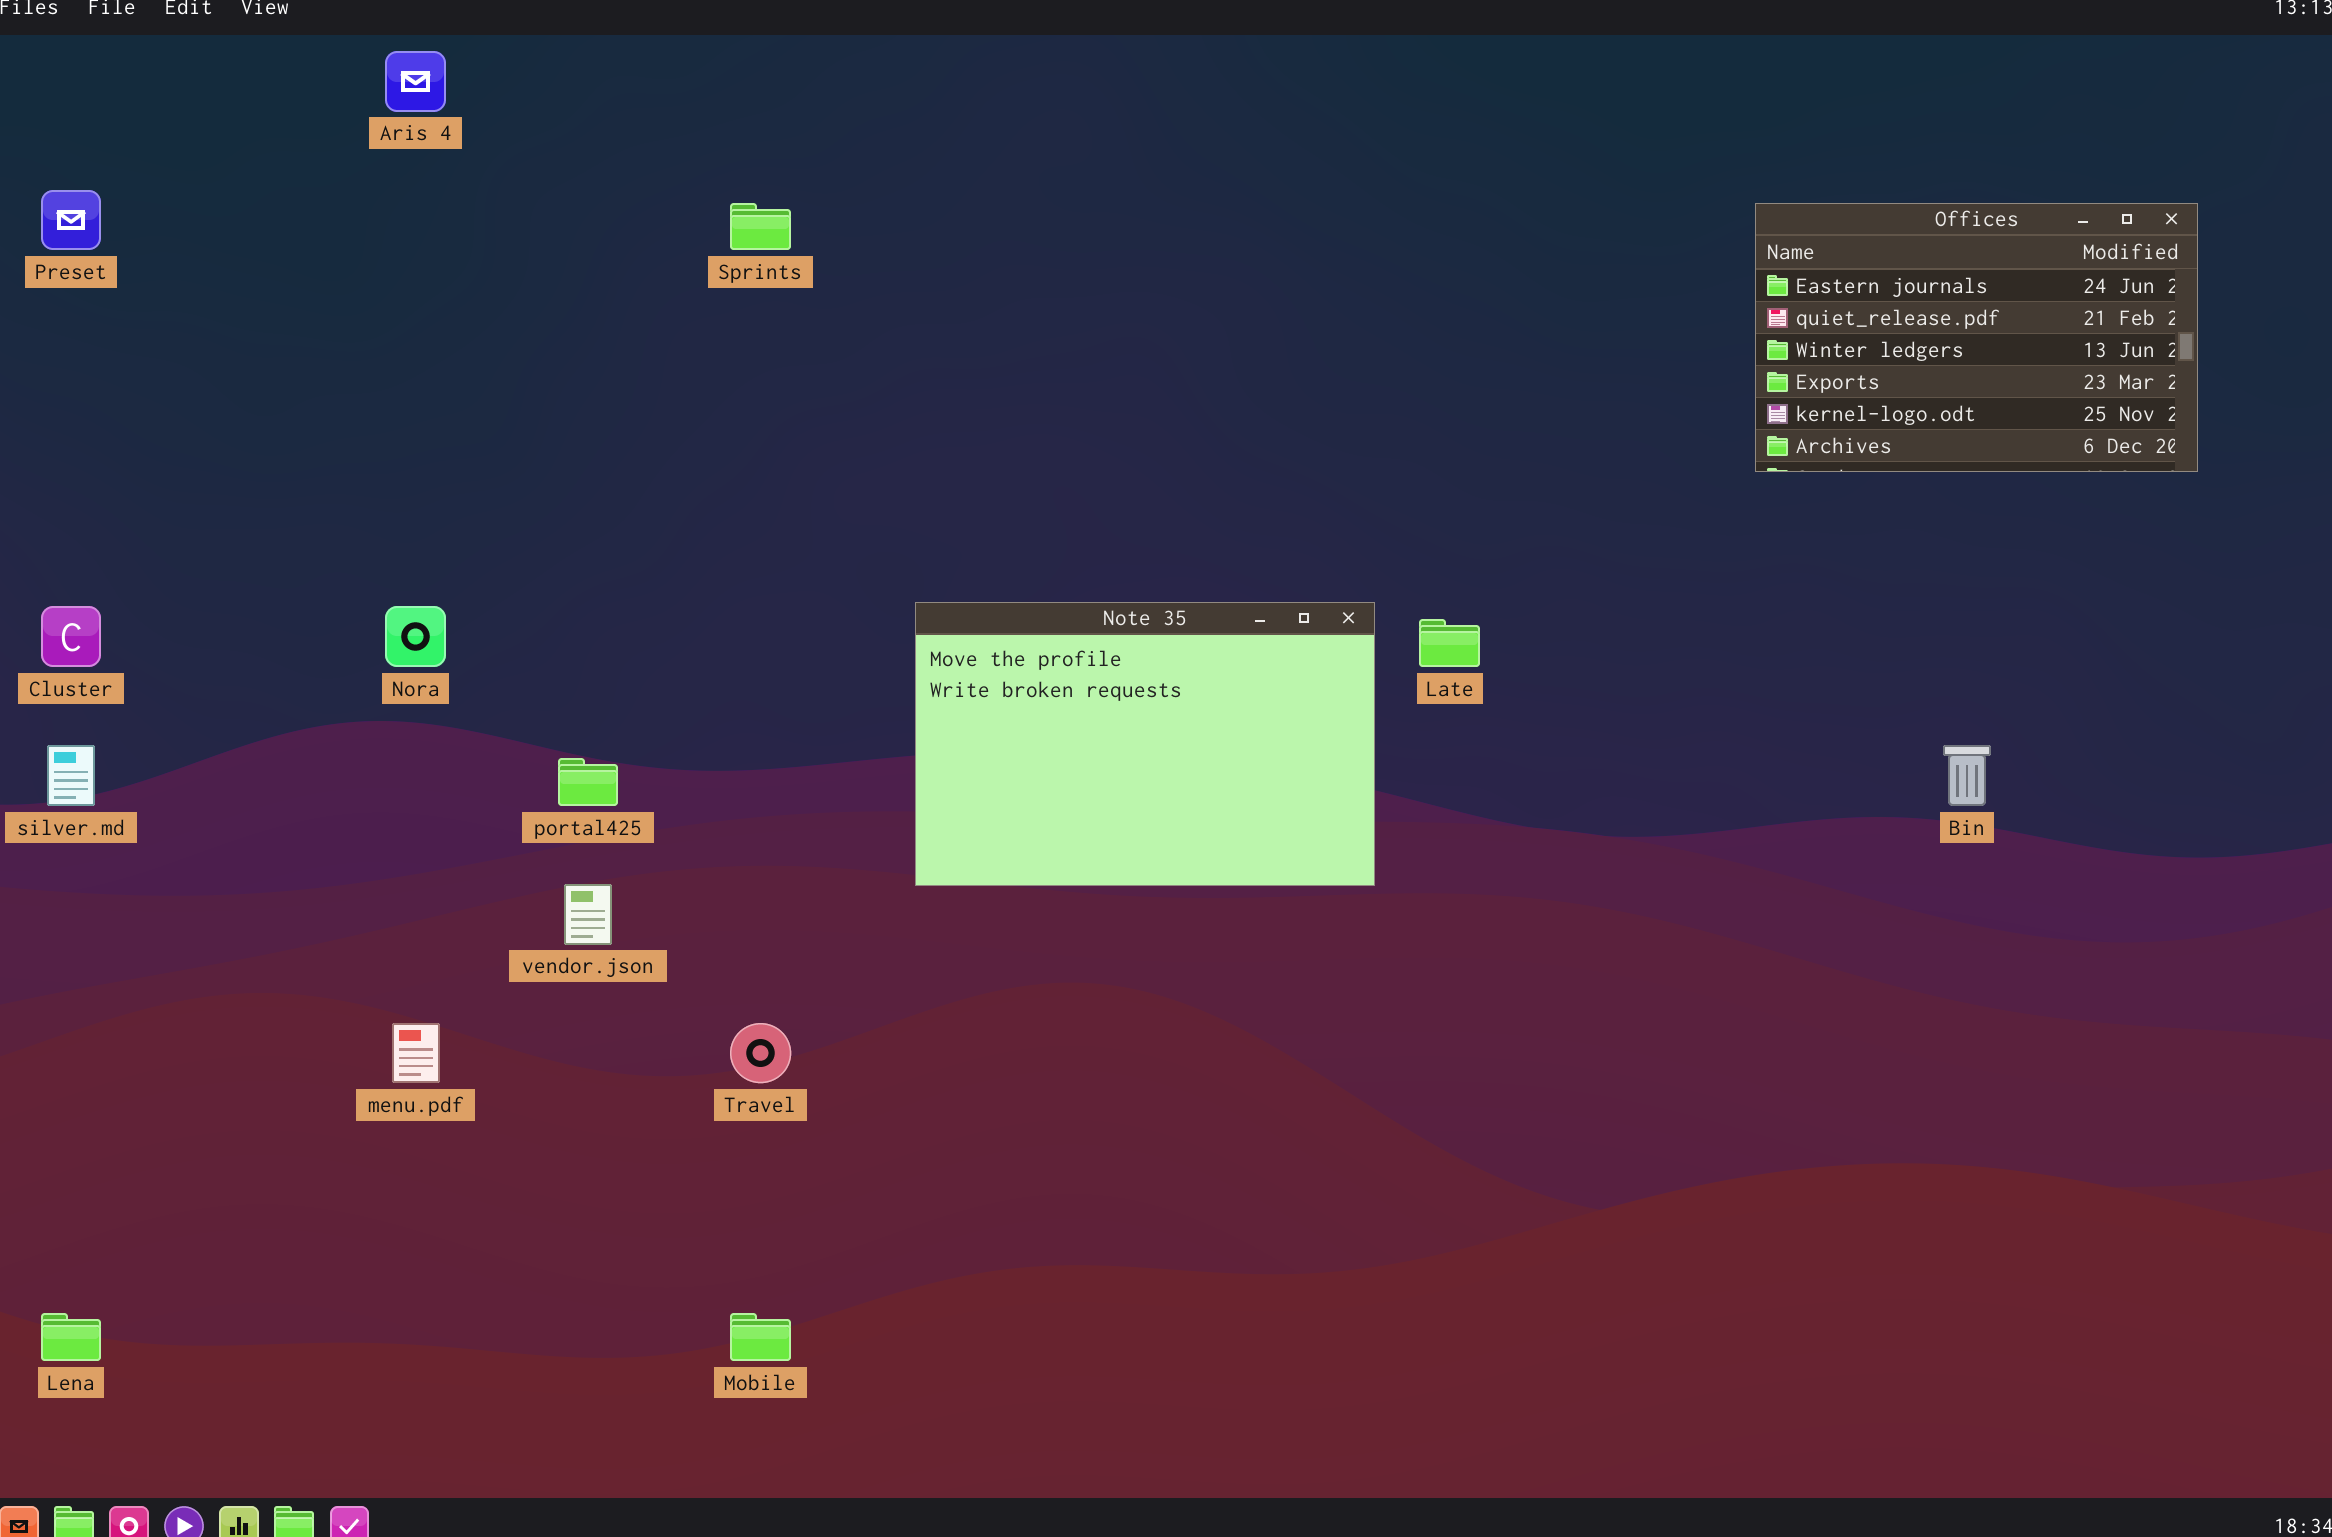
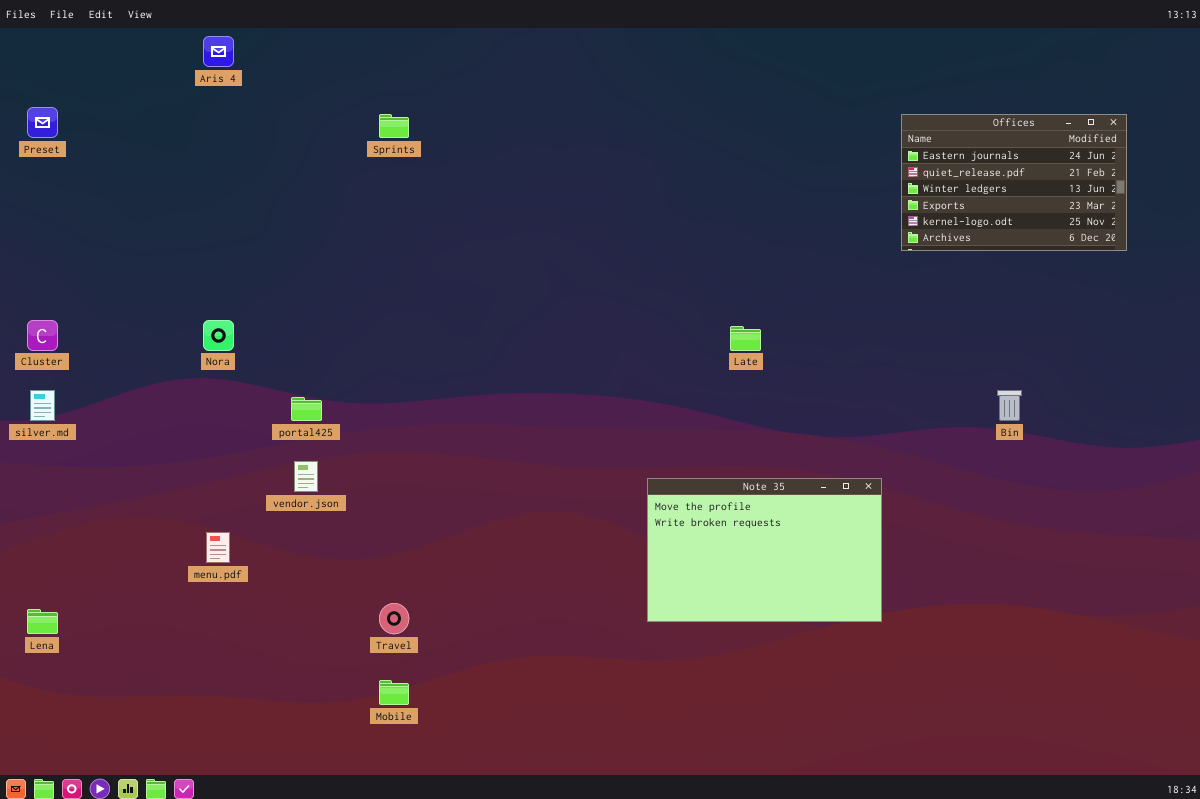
Note 35: [915,602,1375,886] -> [647,478,882,622], moved
Travel: [730,1023,791,1083] -> [379,603,409,634], moved
Lena: [41,1313,101,1361] -> [27,609,58,634], moved

